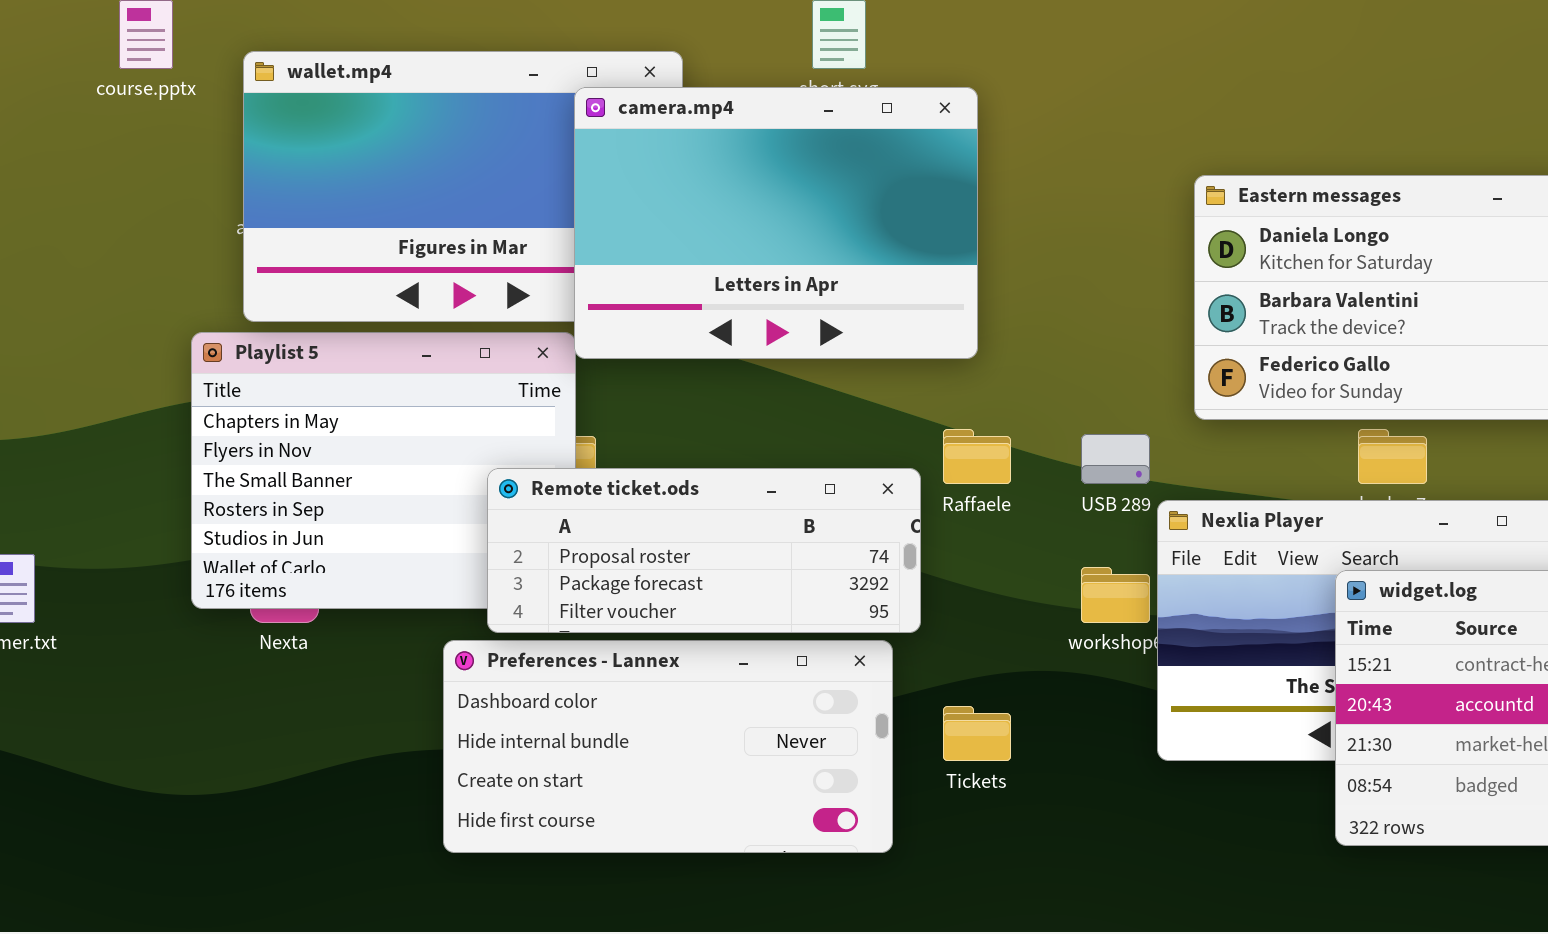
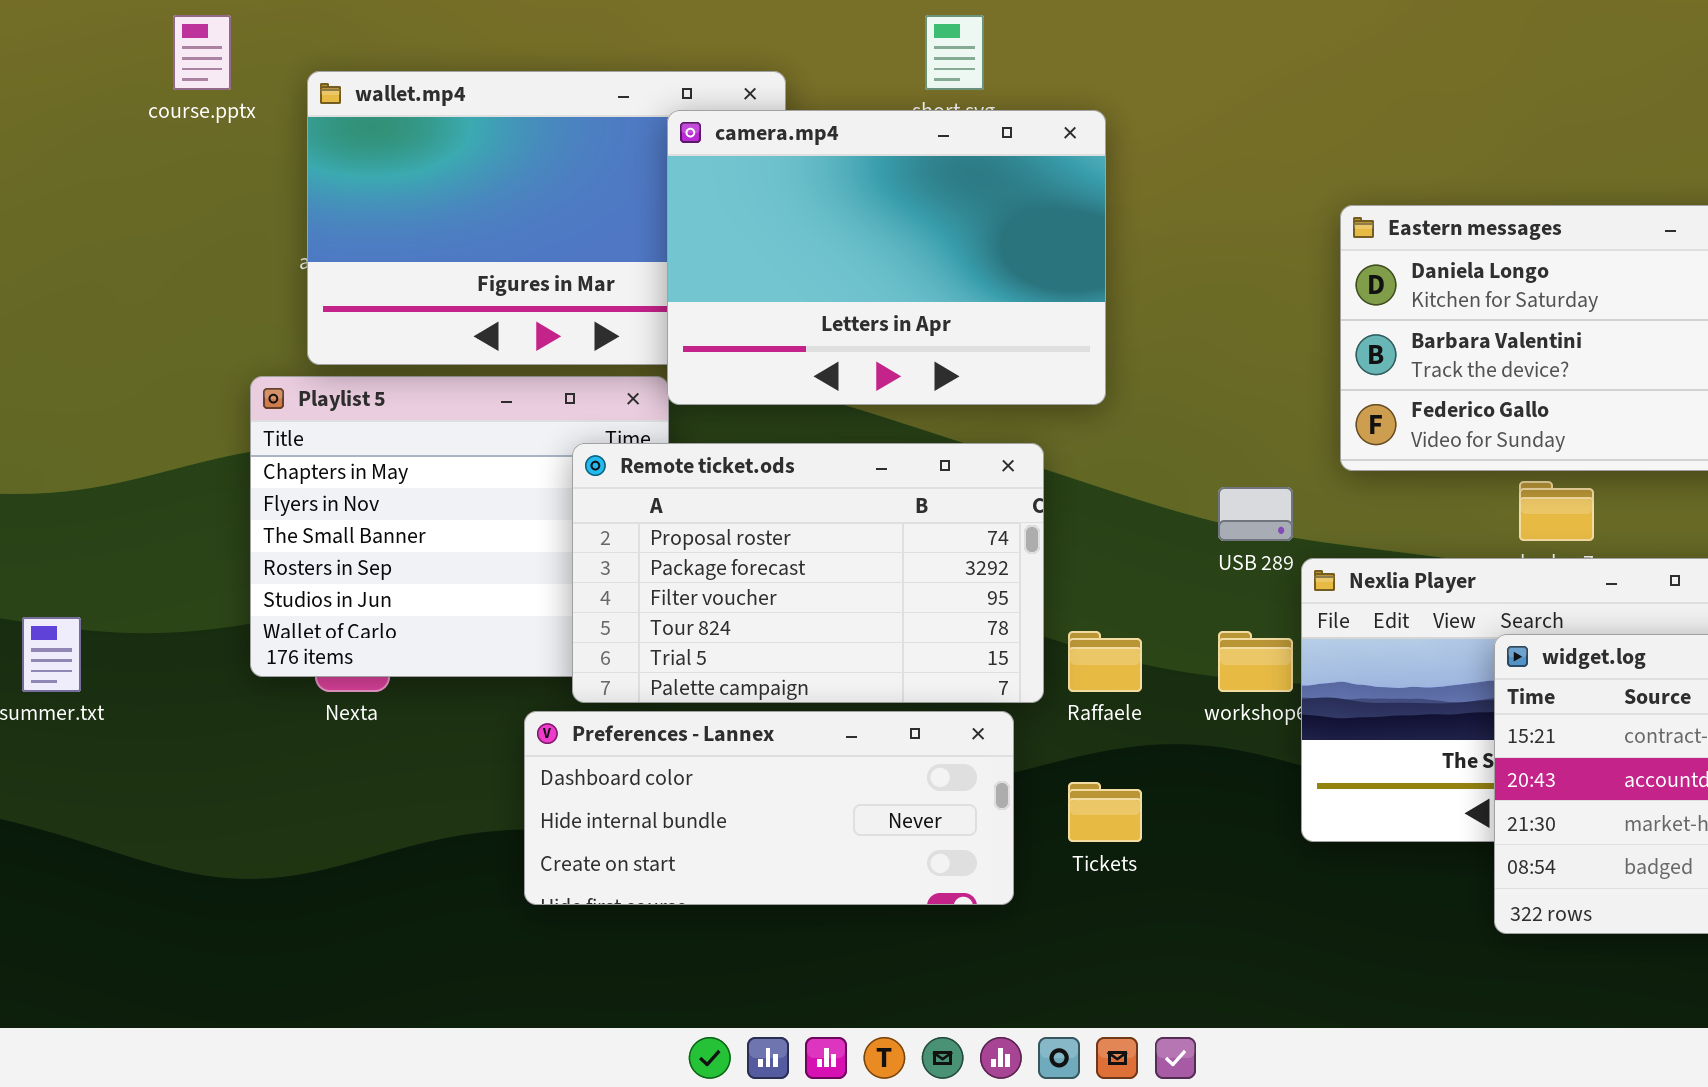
Raffaele: [943,429,1011,484] -> [1068,631,1142,692], moved
Remote ticket.ods: [487,468,921,633] -> [572,443,1044,703], resized
Preferences - Lannex: [443,640,893,853] -> [524,711,1014,905], resized

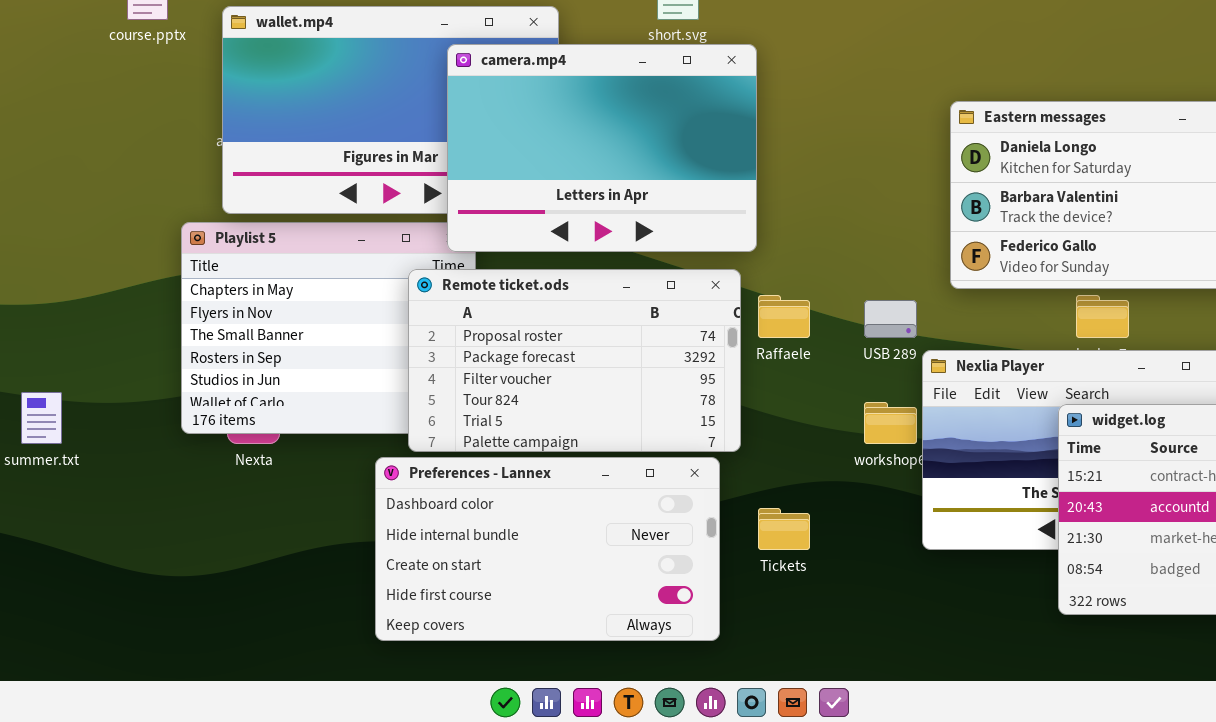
camera.mp4: [667,110,1106,405] -> [447,44,757,252], moved
Raffaele: [1068,631,1142,692] -> [758,295,810,338], moved
Preferences - Lannex: [524,711,1014,905] -> [375,457,720,641], resized

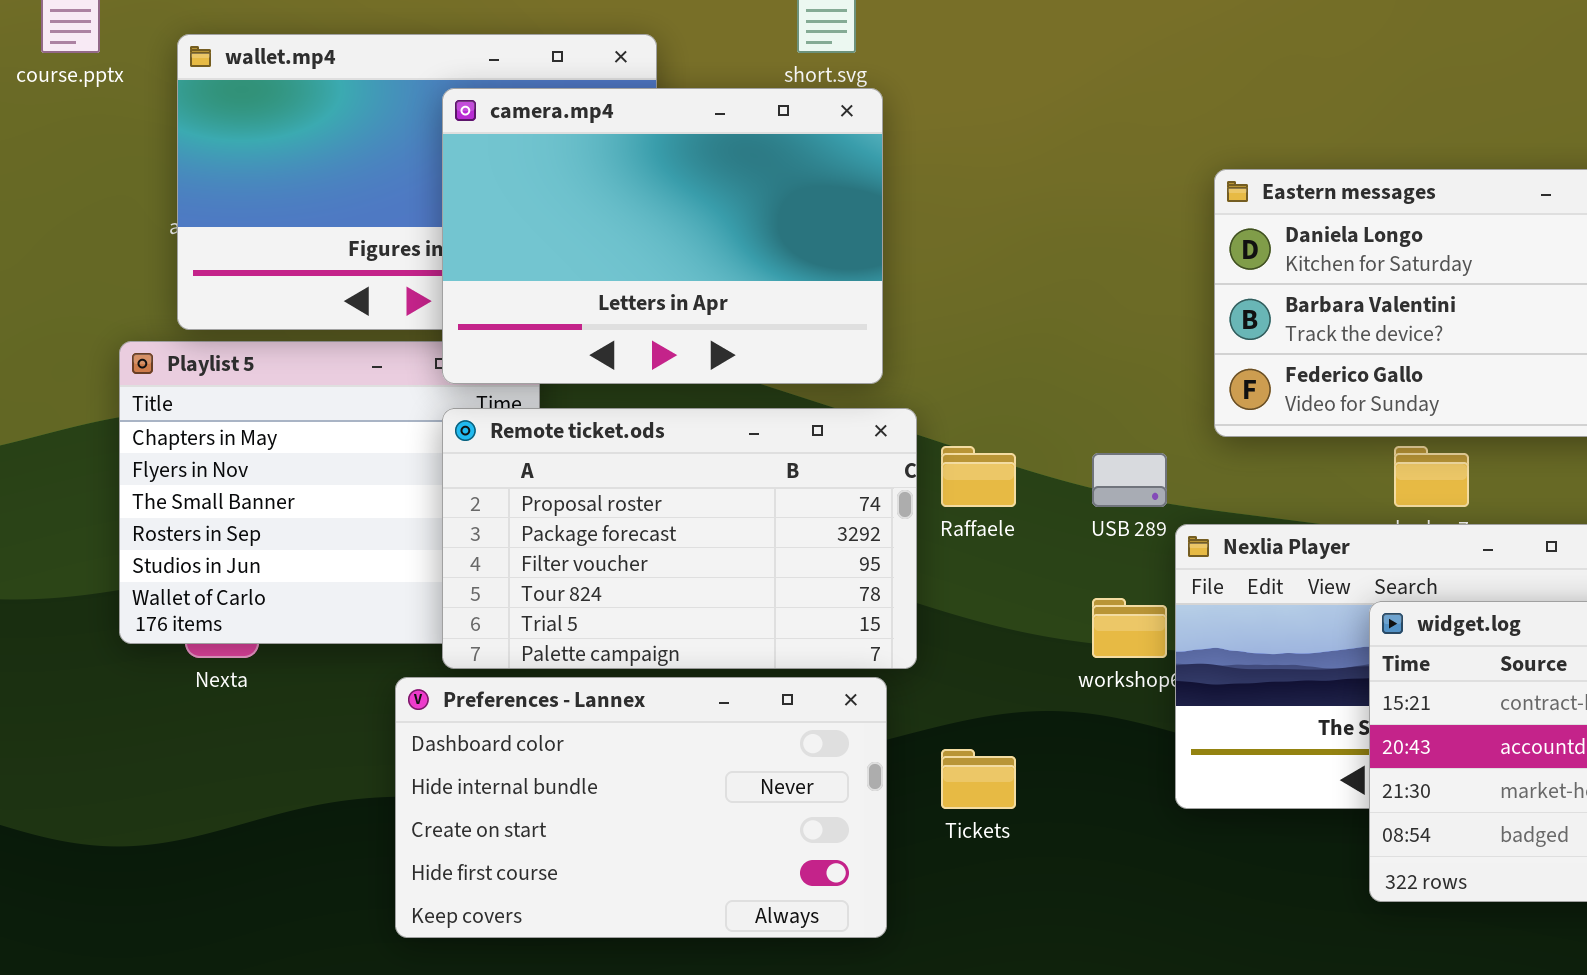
camera.mp4: [447,44,757,252] -> [442,88,883,384], moved

